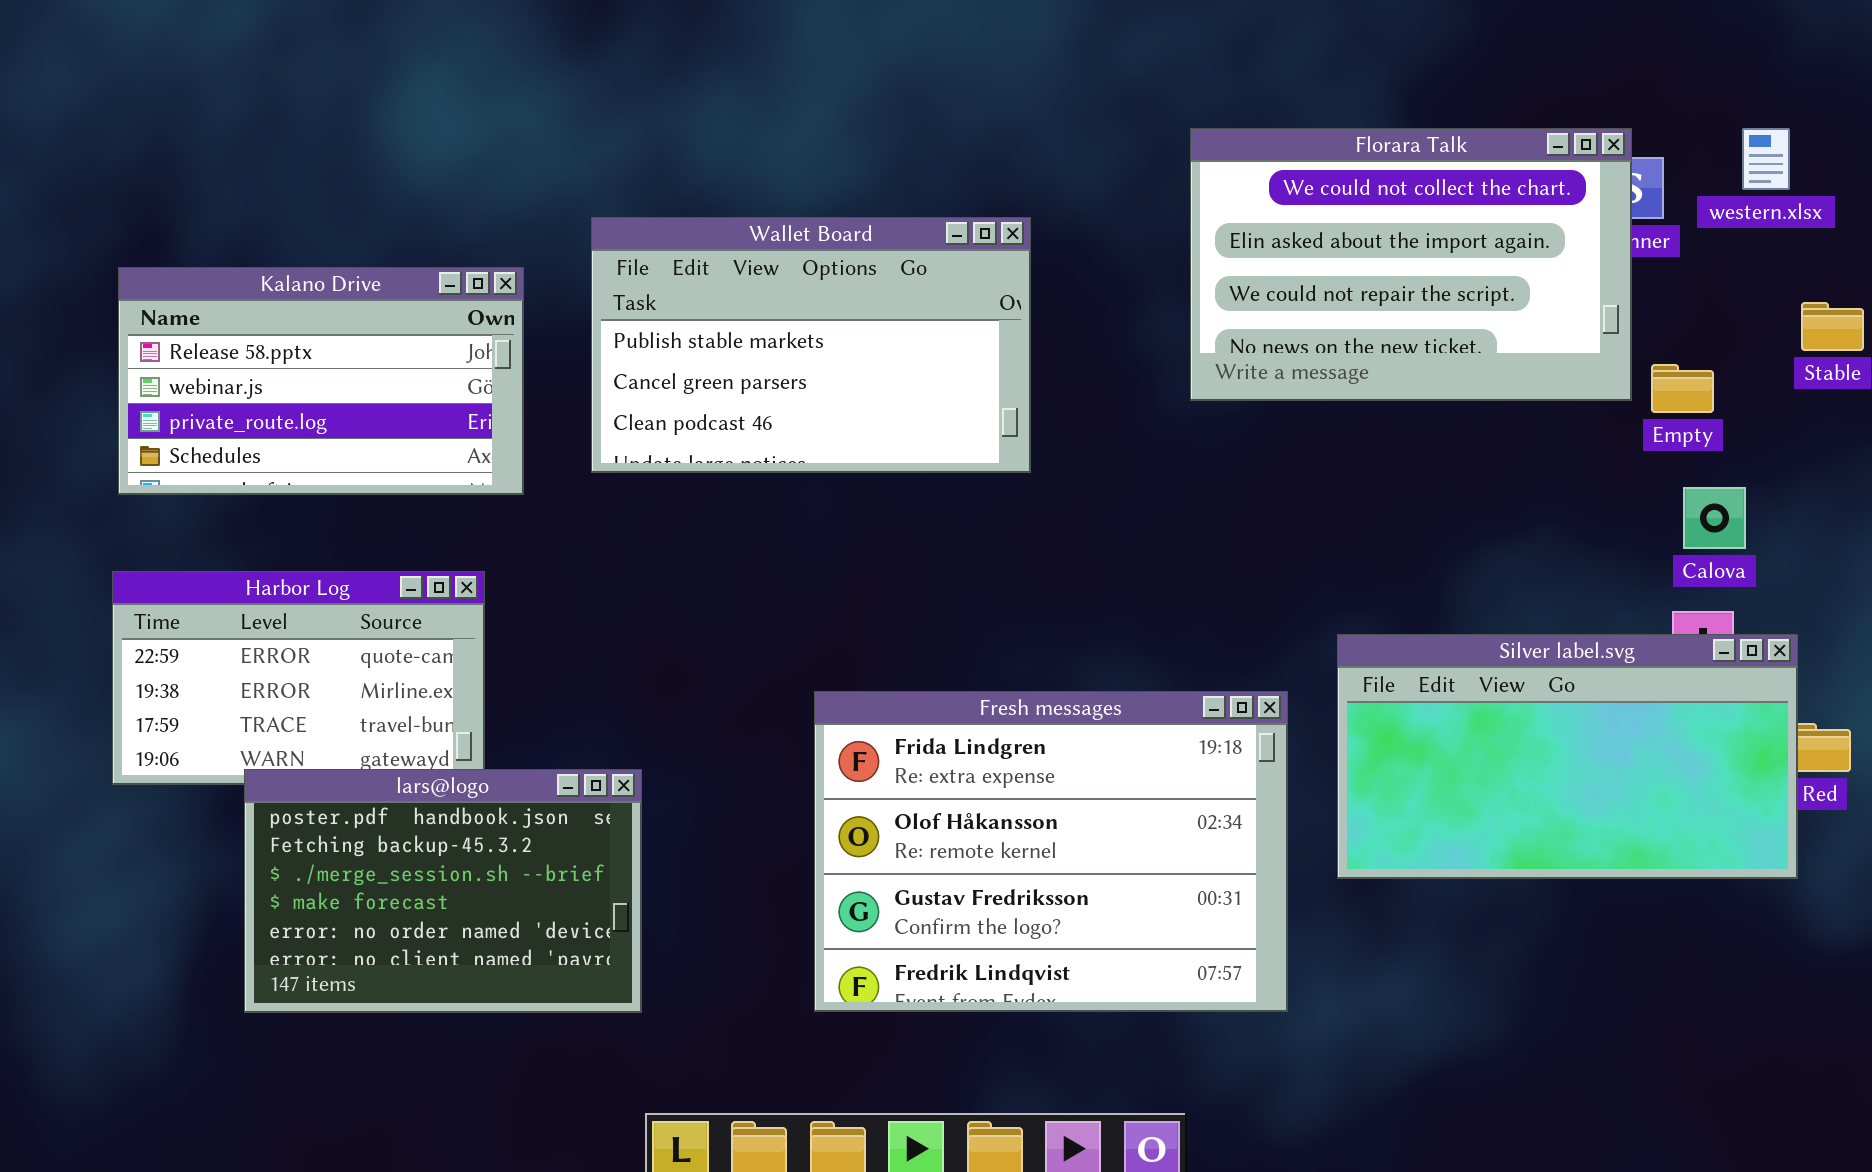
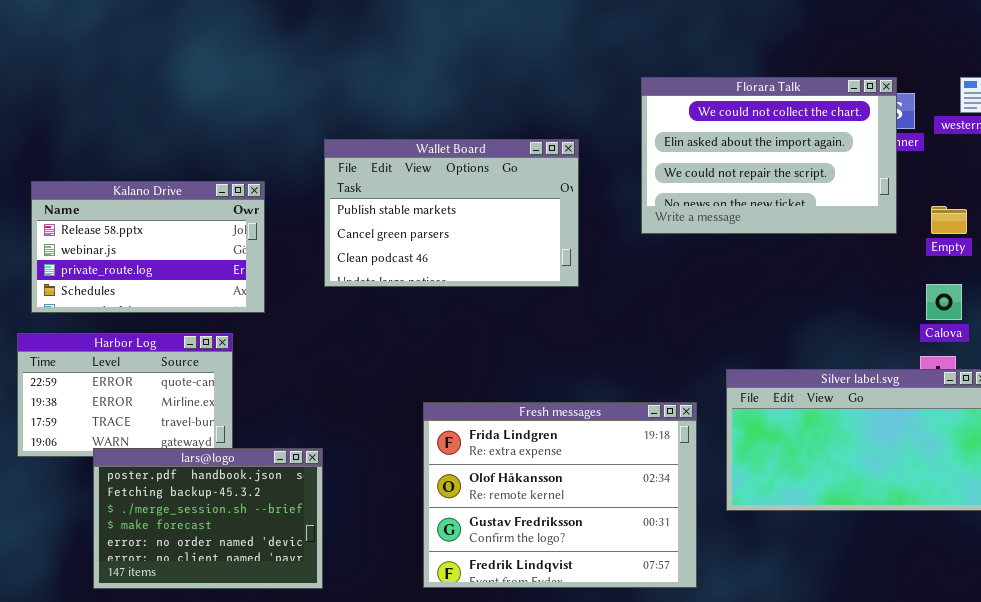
Wallet Board: [591,217,1031,473] -> [324,139,579,287], moved
Kalano Drive: [118,267,524,495] -> [31,181,265,313], moved
Empty: [1651,364,1714,413] -> [931,206,967,234], moved

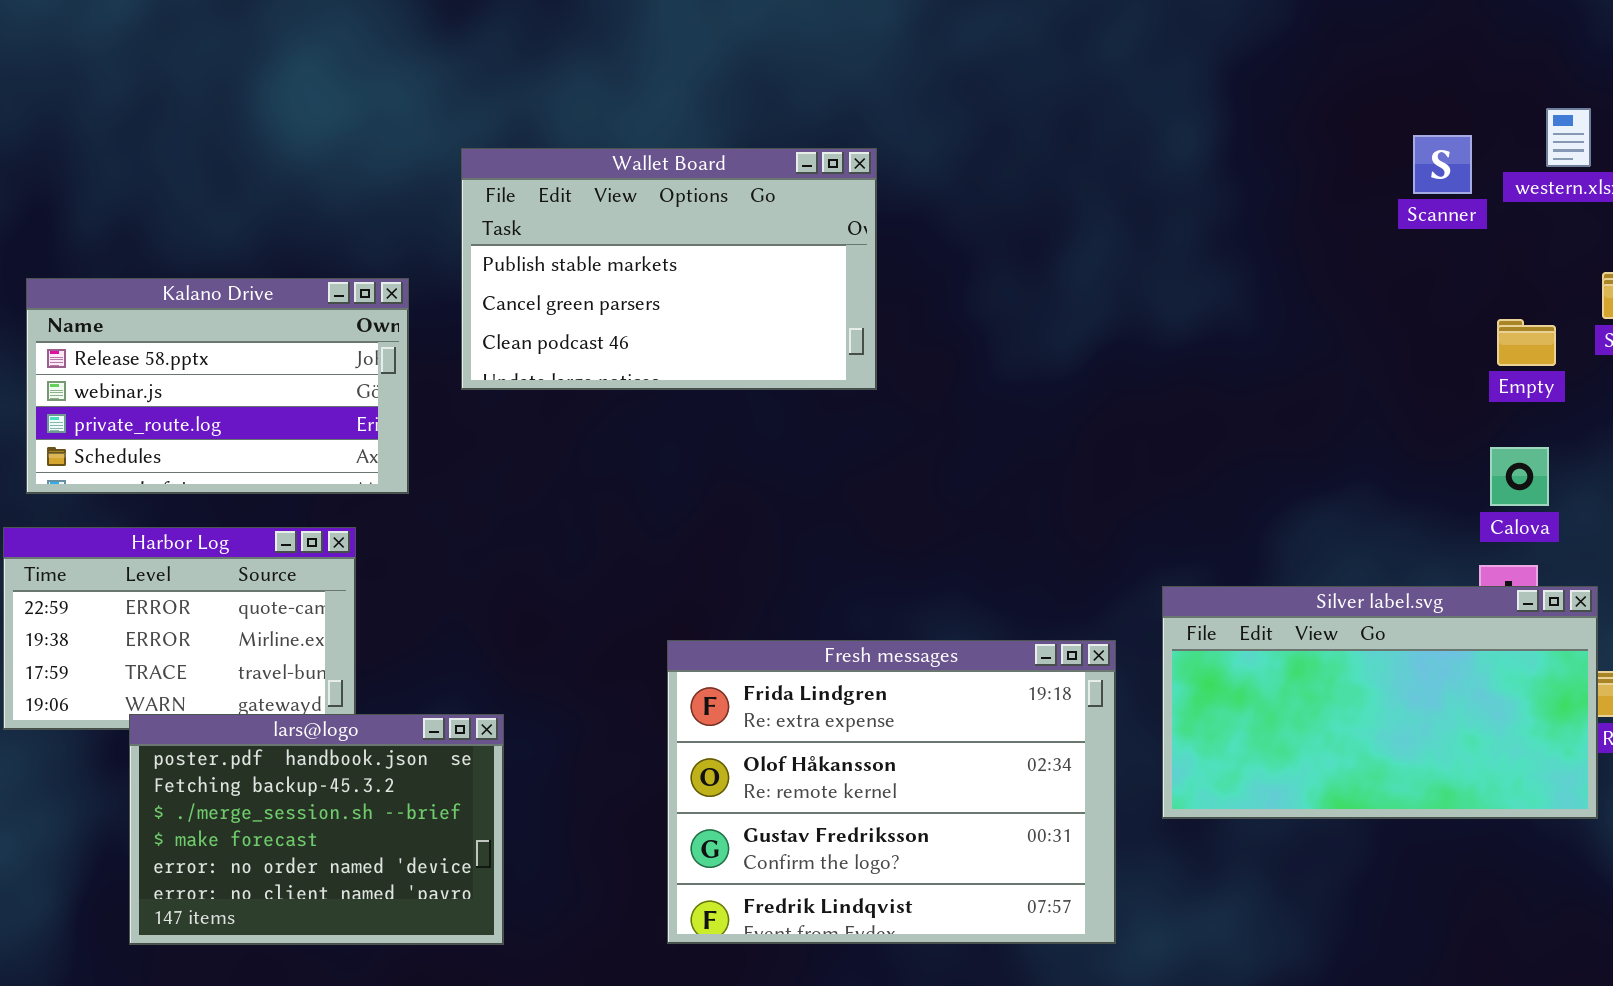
Florara Talk: [641,77,897,234] -> none, closed
Wallet Board: [324,139,579,287] -> [461,148,877,390], moved

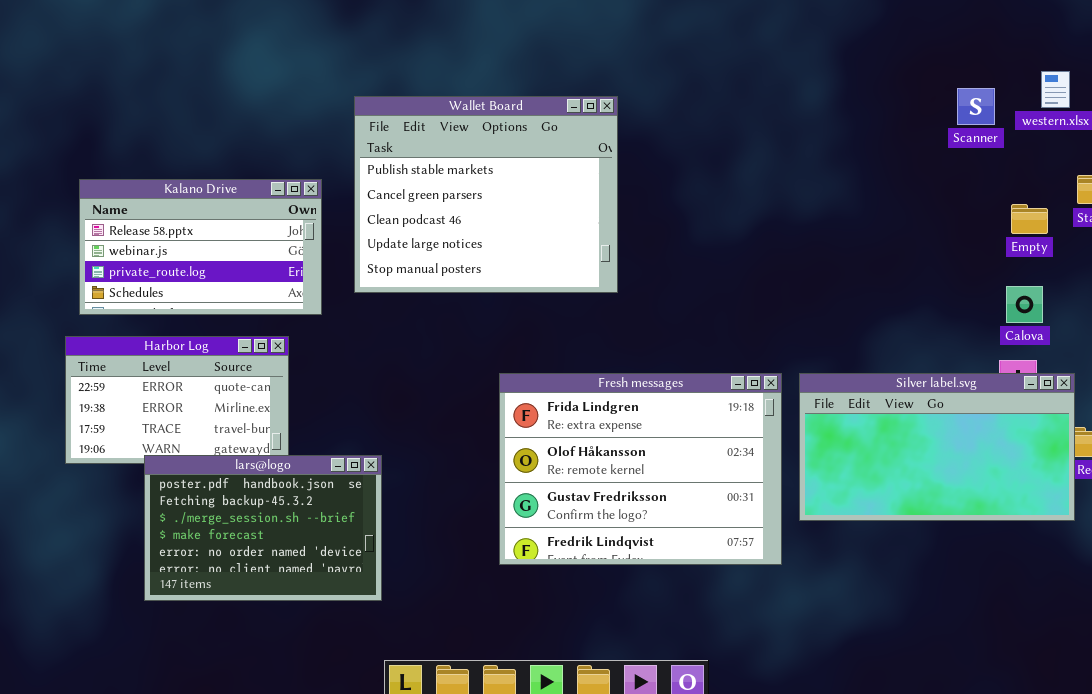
Wallet Board: [461,148,877,390] -> [354,96,618,293], resized
Fresh messages: [667,640,1116,944] -> [499,373,782,565], moved

